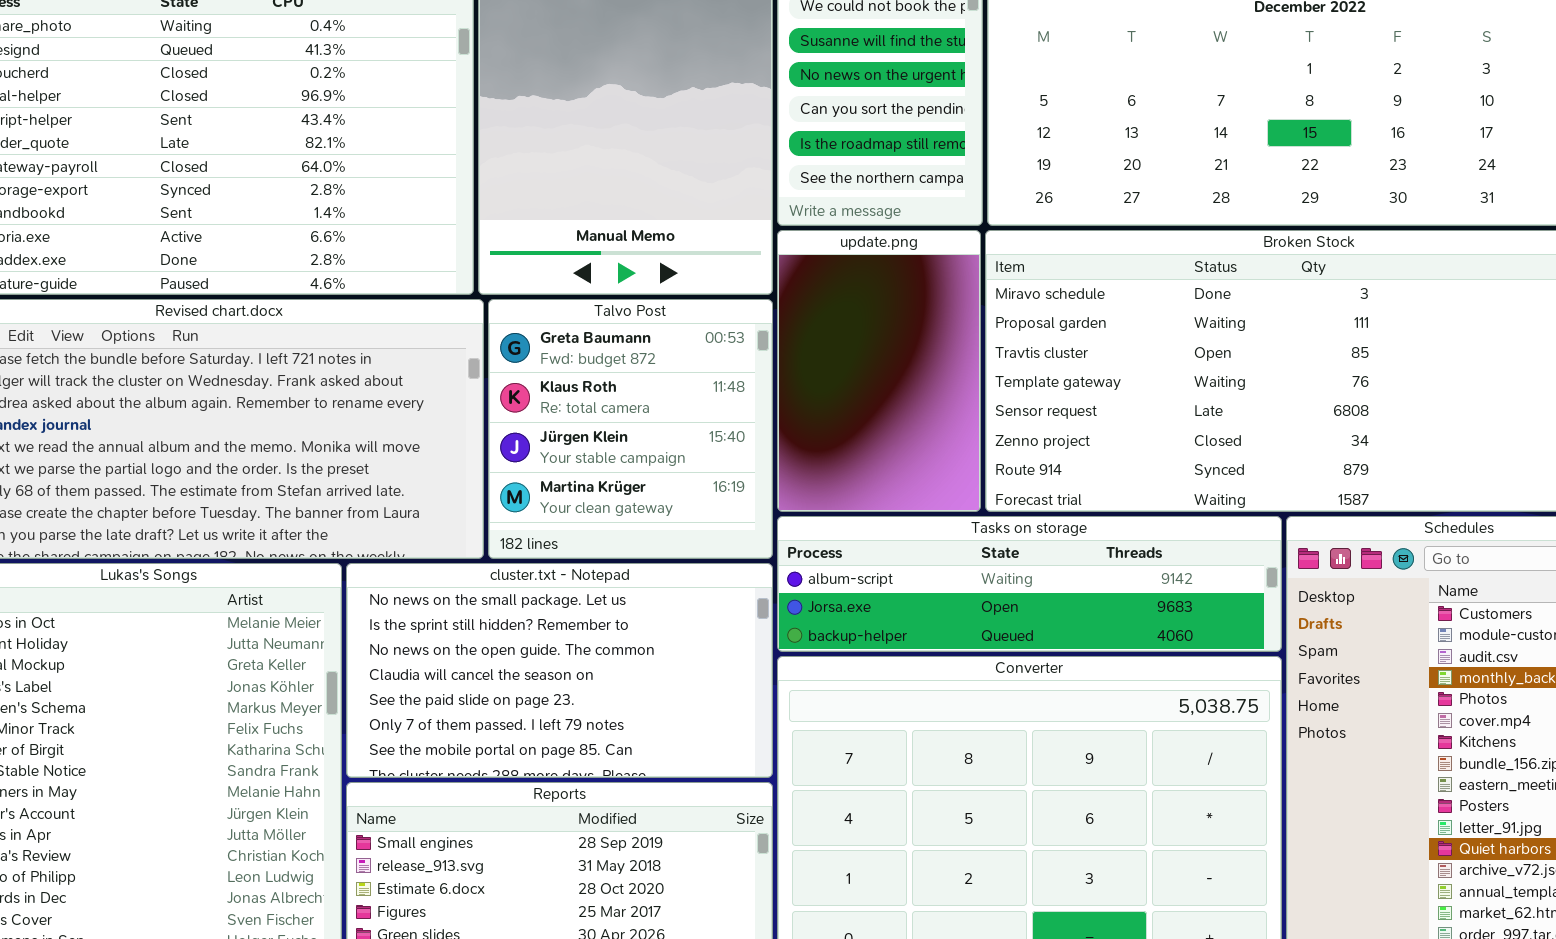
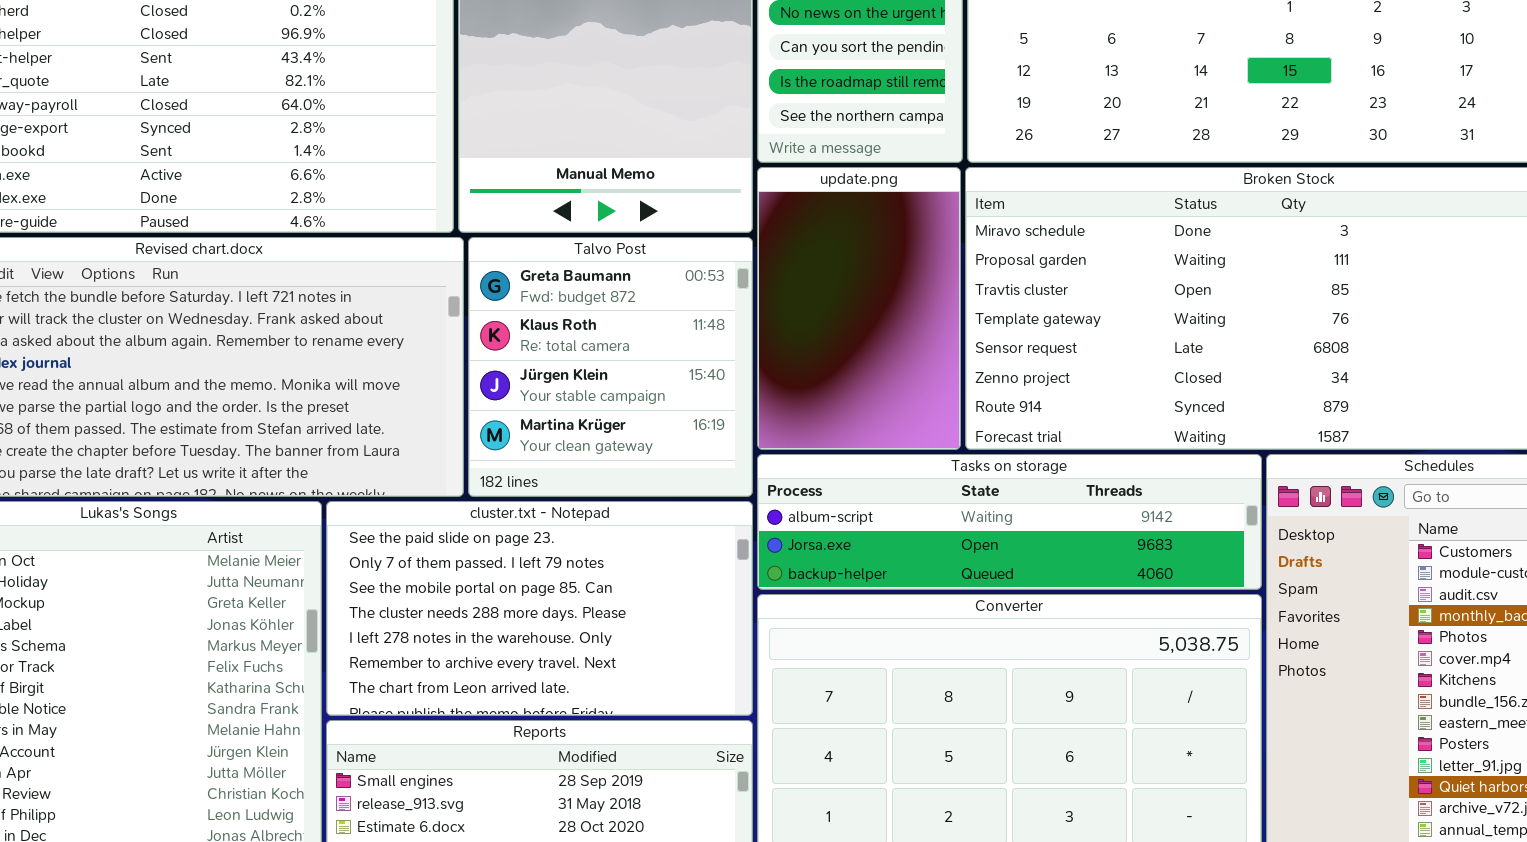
cluster.txt - Notepad: [346,563,773,778] -> [326,501,753,716], scrolled down 4 rows

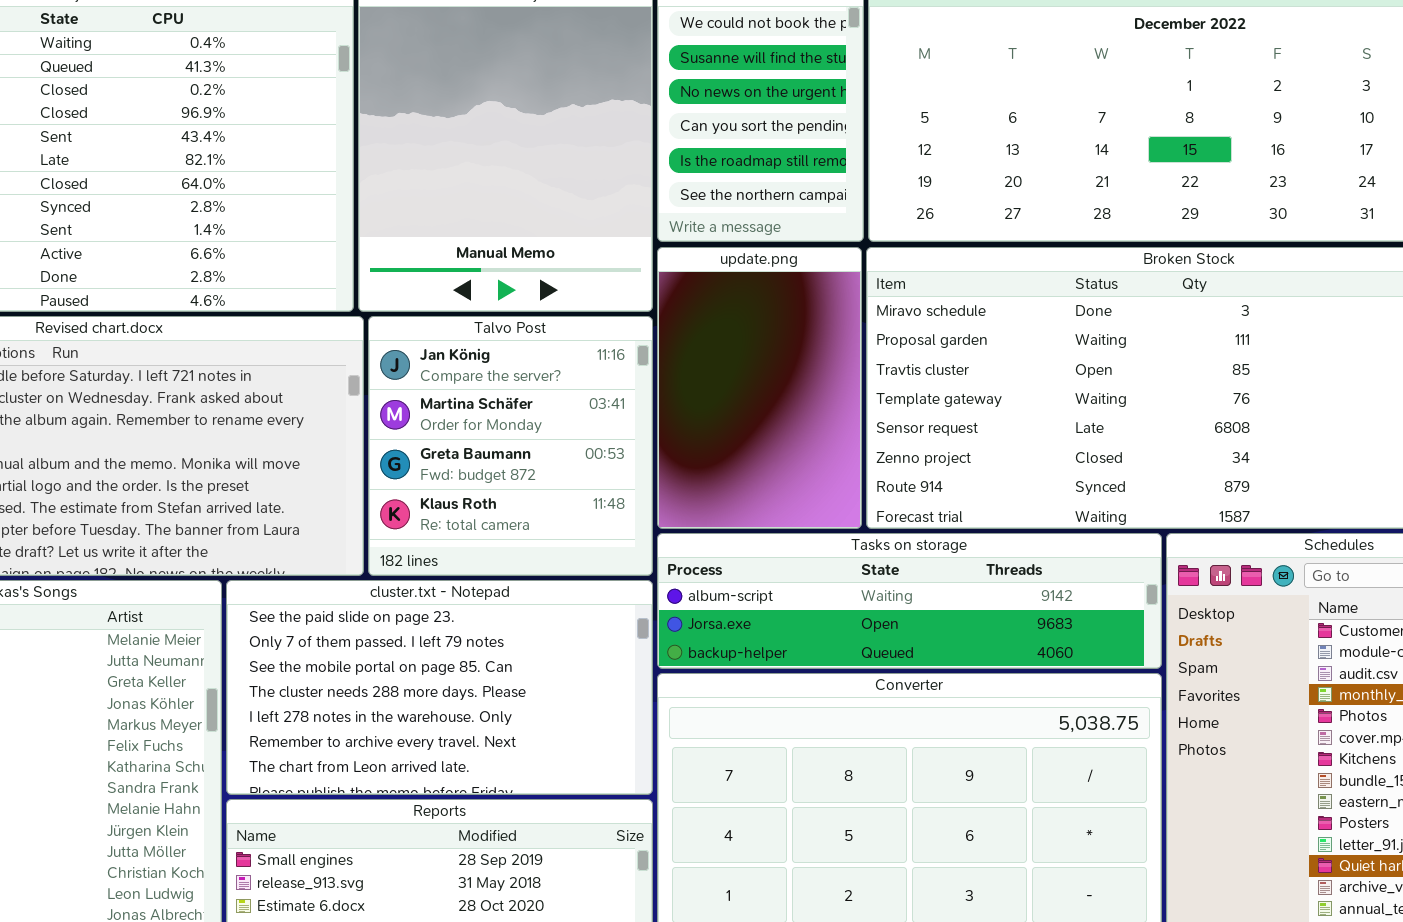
Talvo Post: [468,237,753,497] -> [368,316,653,576], scrolled up 2 rows

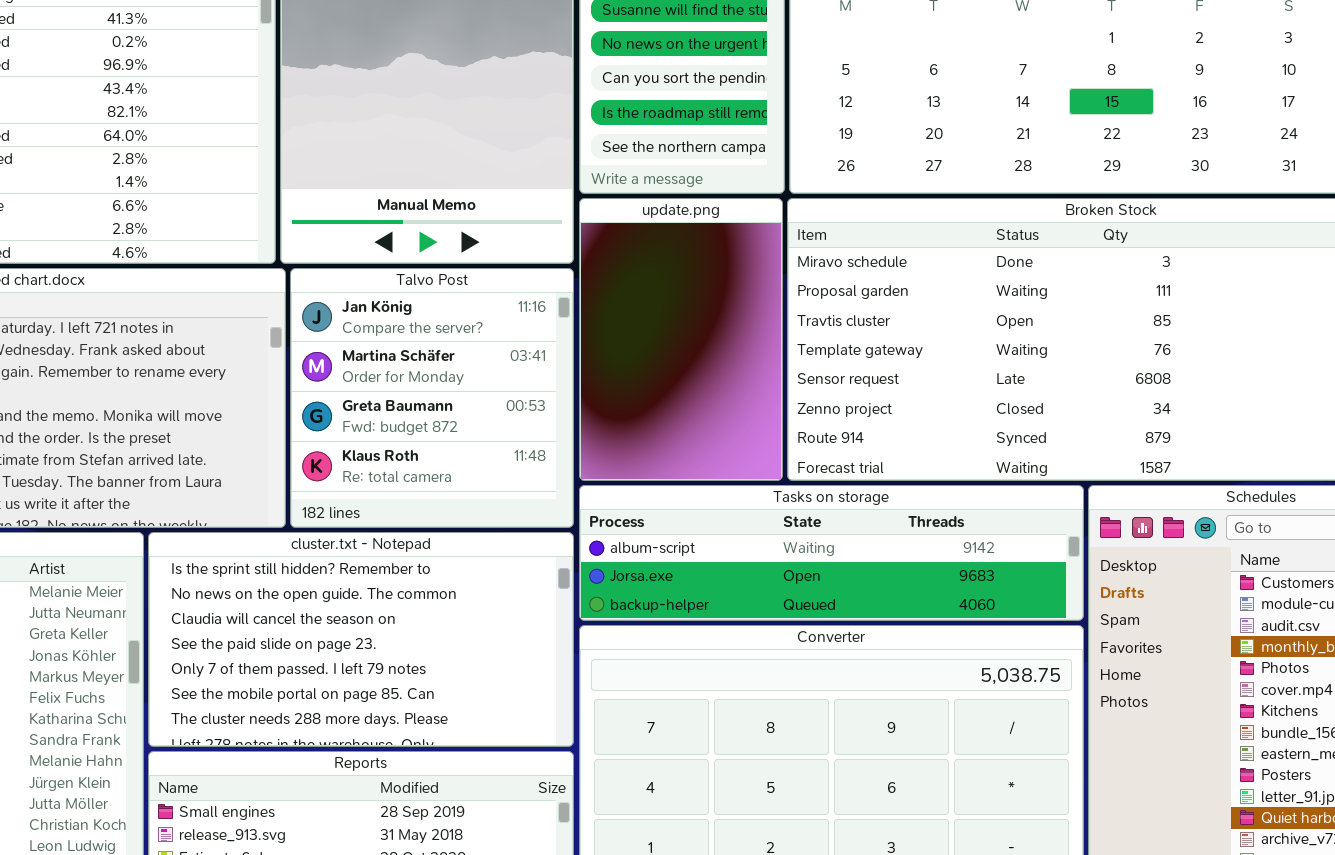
cluster.txt - Notepad: [226,580,653,795] -> [148,532,574,747], scrolled up 3 rows

